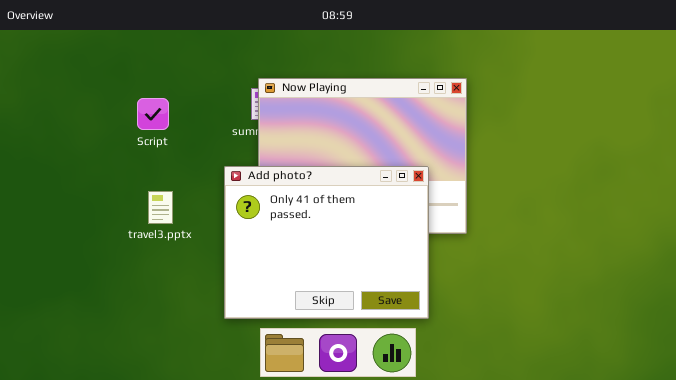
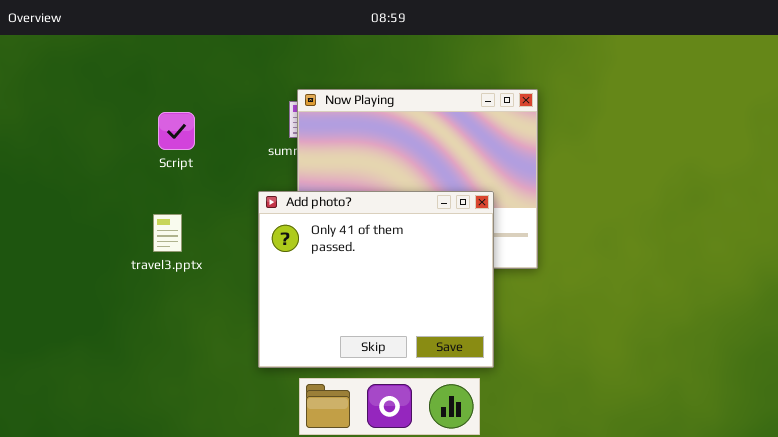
travel3.pptx: [148,191,173,224] -> [153,214,182,252], moved

